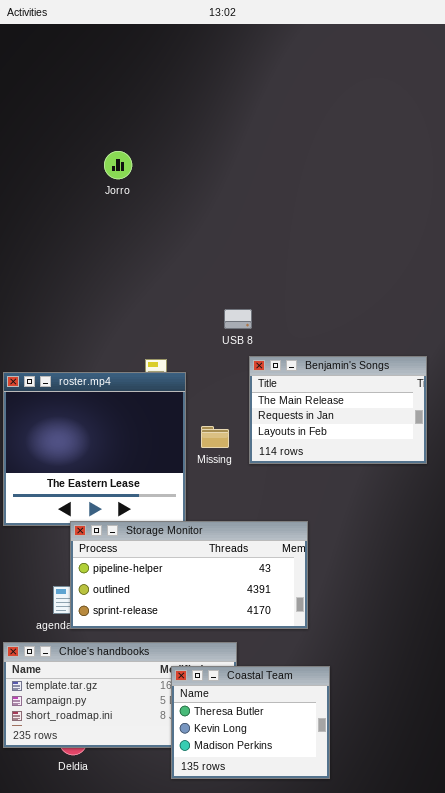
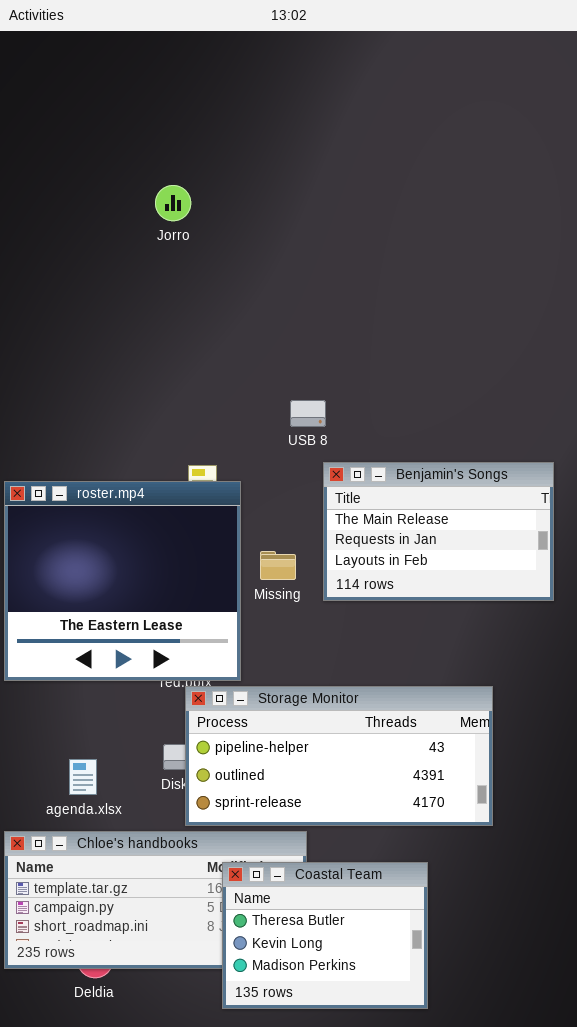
Jorro: [104,151,132,179] -> [155,185,191,221], moved
Storage Monitor: [70,521,308,629] -> [185,686,493,826], moved

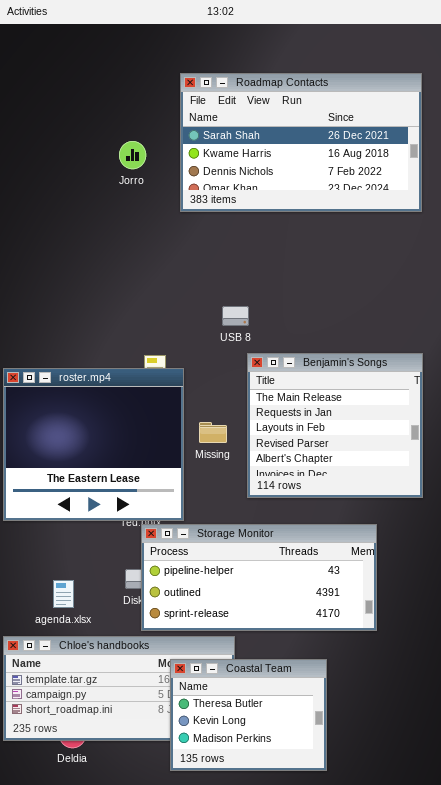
Roadmap Contacts: none -> [180,73,422,212], opened
Benjamin's Songs: [323,462,554,601] -> [247,353,423,498], resized

